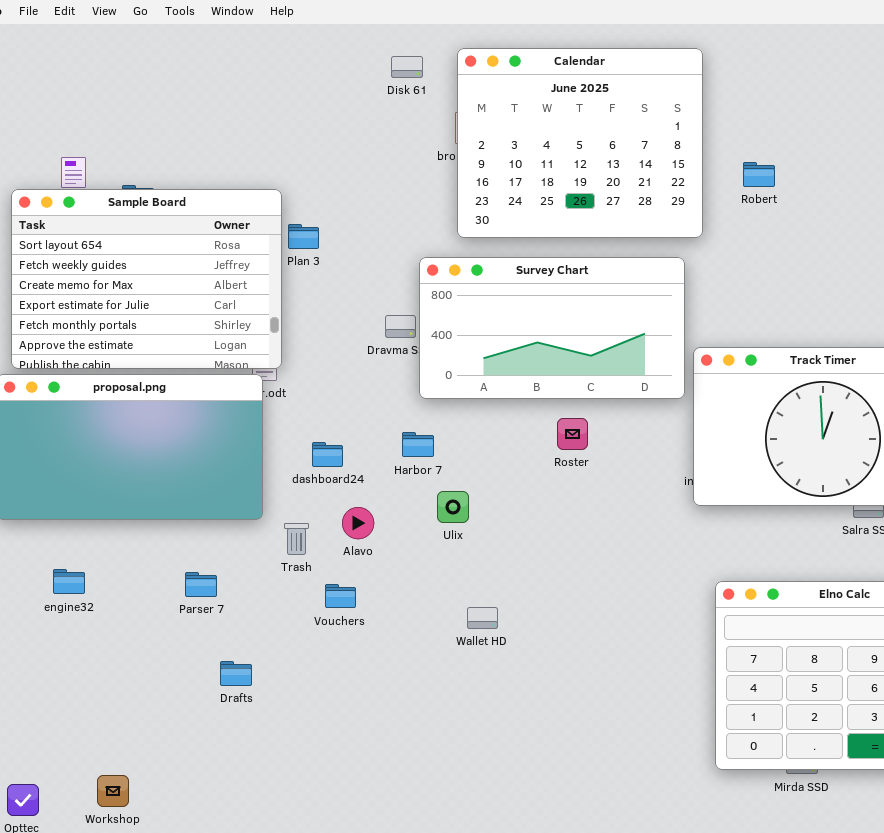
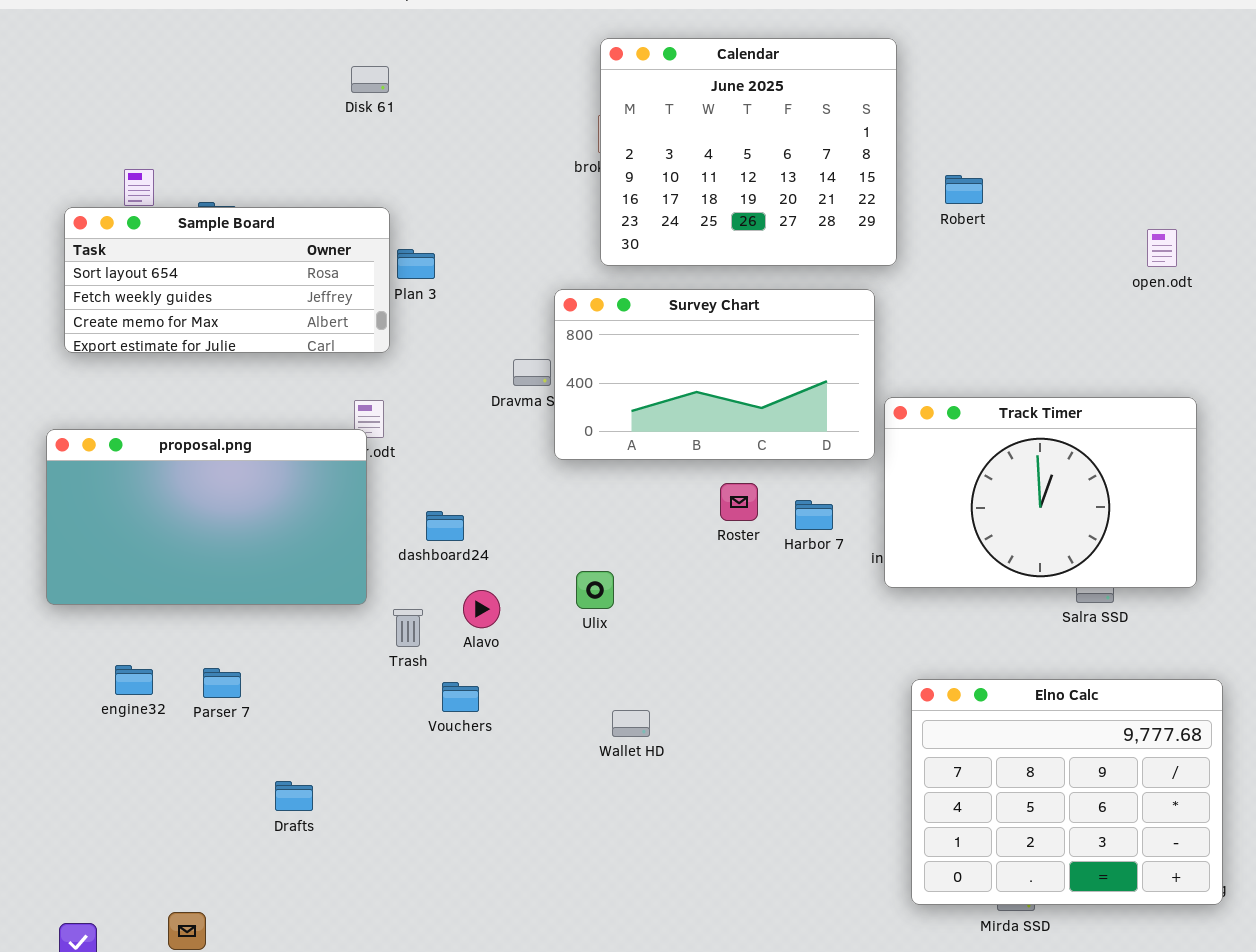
Disk 61: [391,56,423,78] -> [351,66,389,93], moved
Sample Board: [11,189,282,369] -> [64,207,390,353], resized
Harbor 7: [402,432,434,457] -> [795,500,833,530], moved
Parser 7: [185,572,217,597] -> [203,668,241,698], moved
Drafts: [220,661,252,686] -> [275,781,313,811], moved

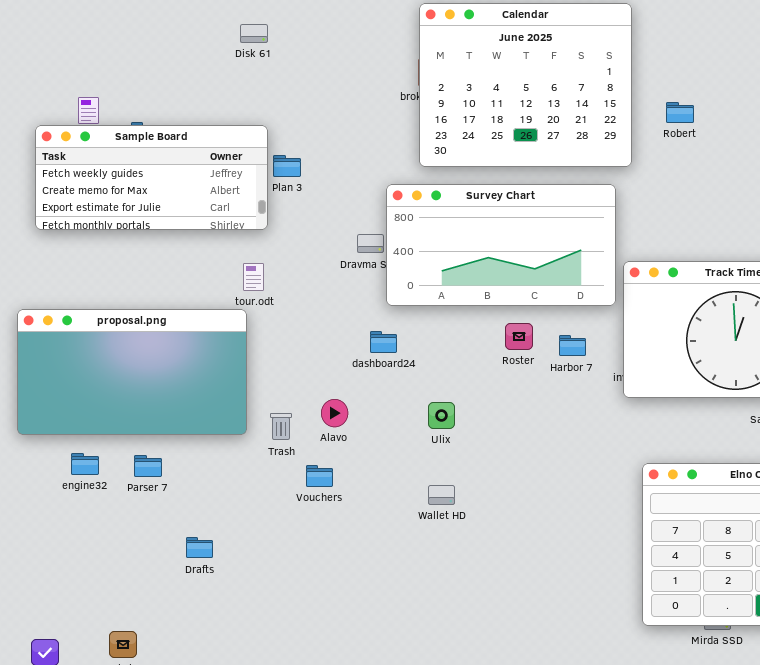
Sample Board: [64,207,390,353] -> [35,125,268,230], scrolled down 1 row
proposal.png: [46,429,367,605] -> [17,309,247,435], moved
dashboard24: [426,511,464,541] -> [370,331,397,353], moved
Ulix: [576,571,614,609] -> [428,402,455,429], moved

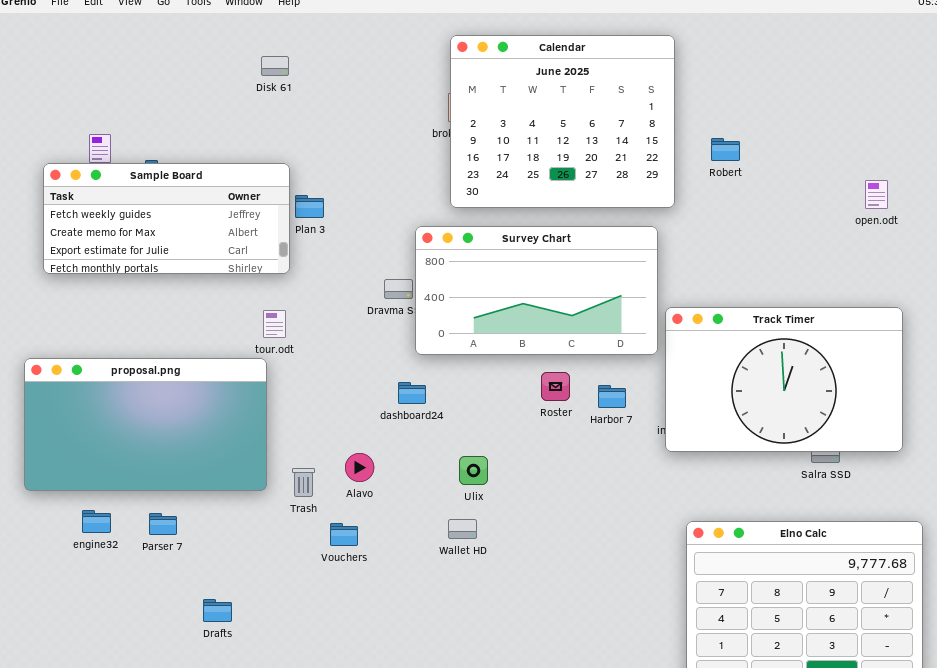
Wallet HD: [428,485,455,505] -> [448,519,477,539], moved

